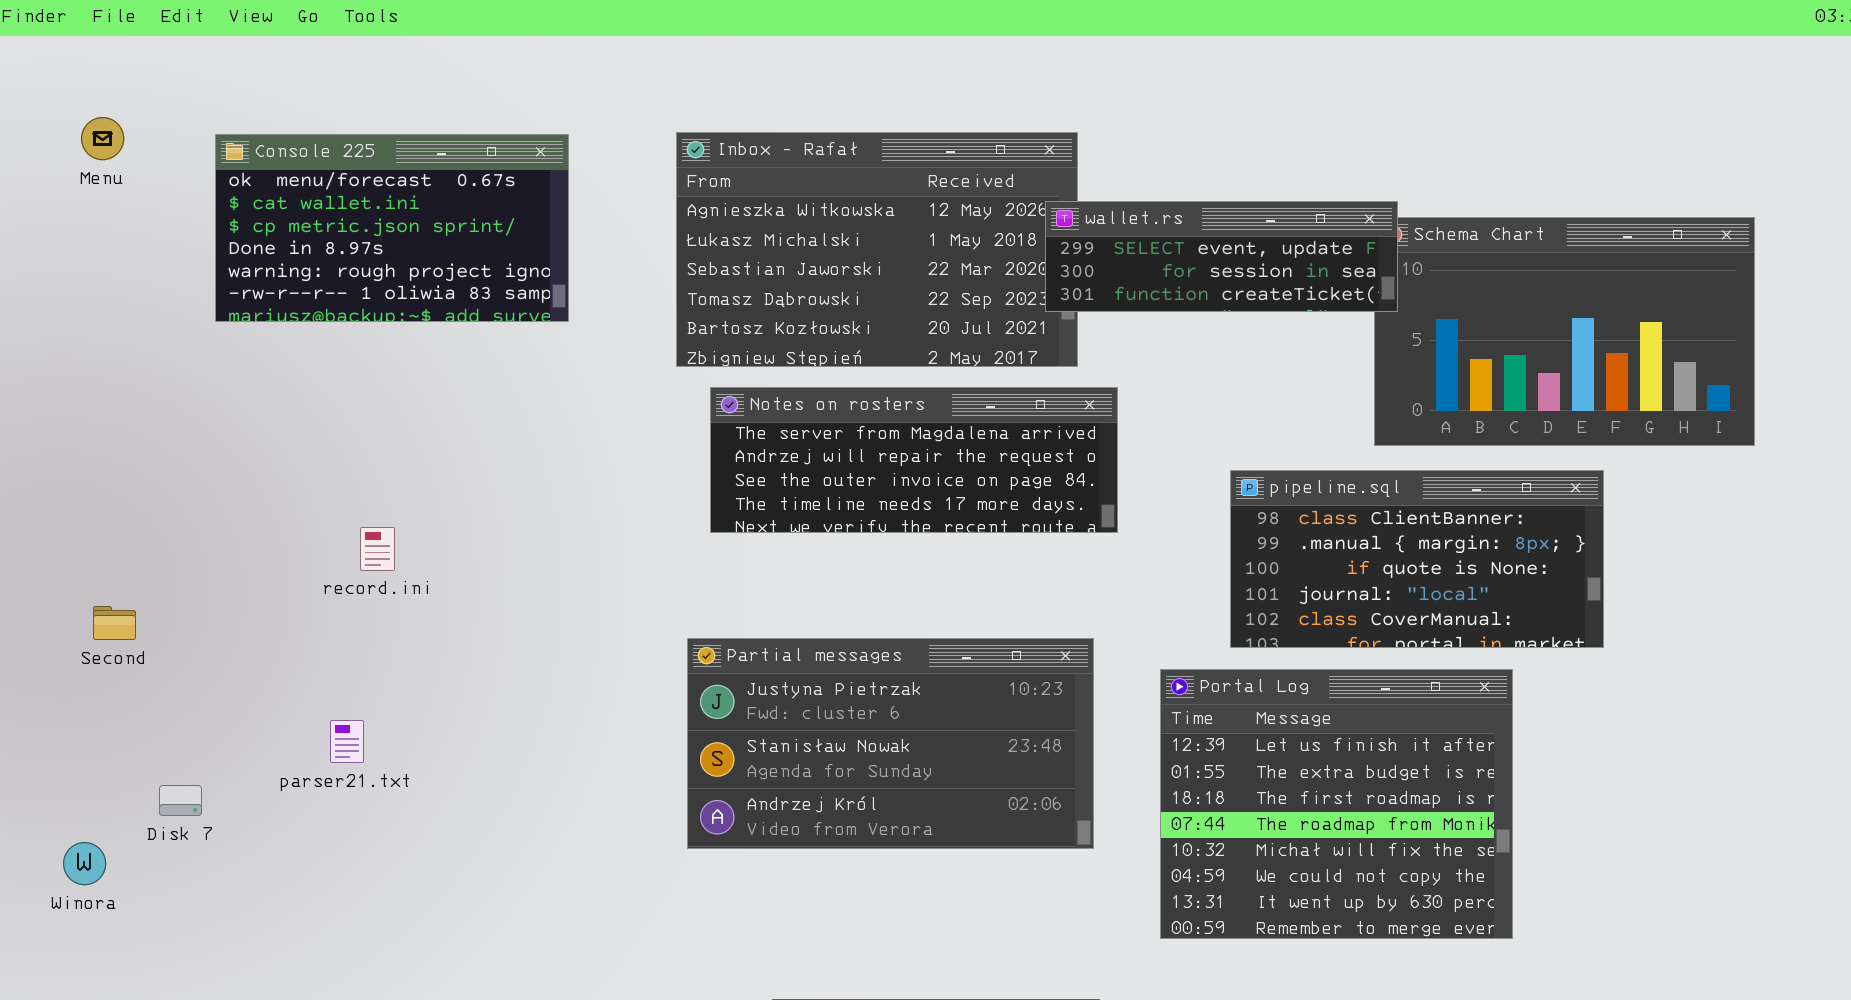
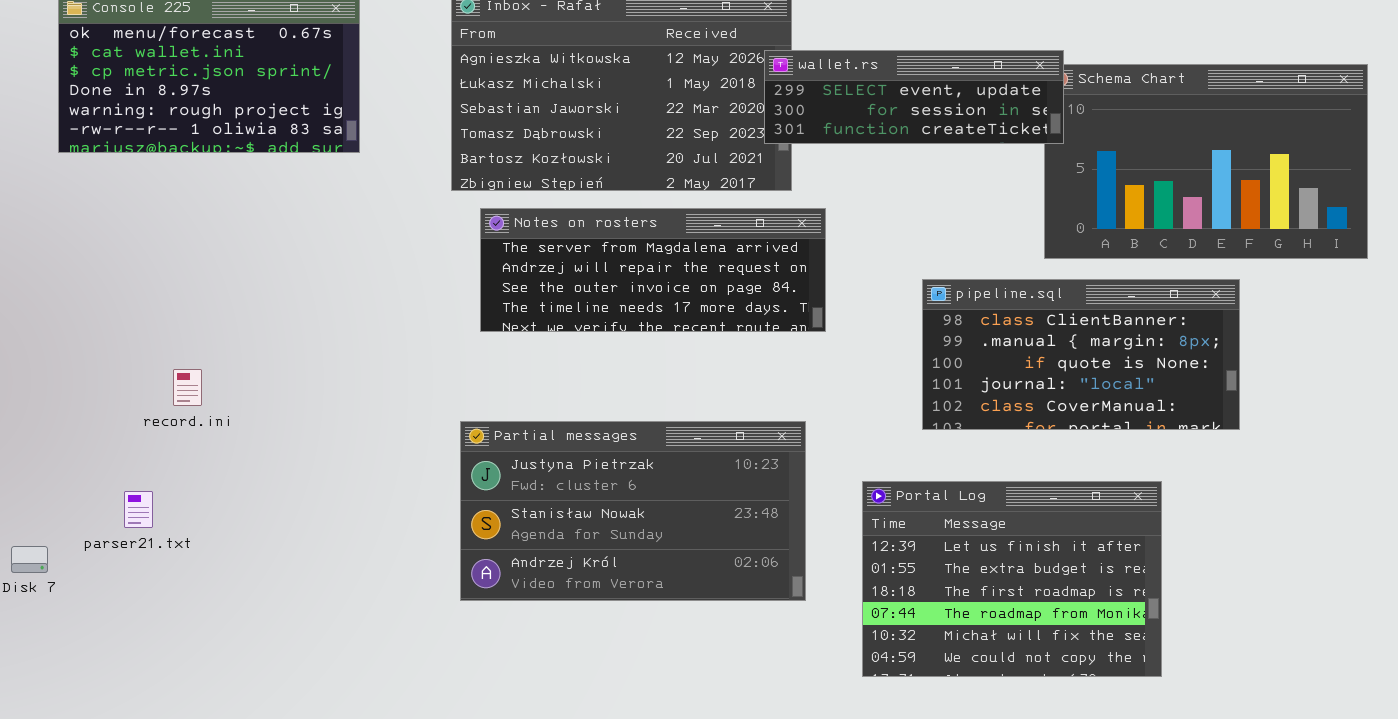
record.ini: [360,527,395,571] -> [173,369,202,406], moved
Portal Log: [1160,669,1513,939] -> [862,481,1162,677], resized
parser21.txt: [330,720,364,763] -> [124,491,153,528], moved

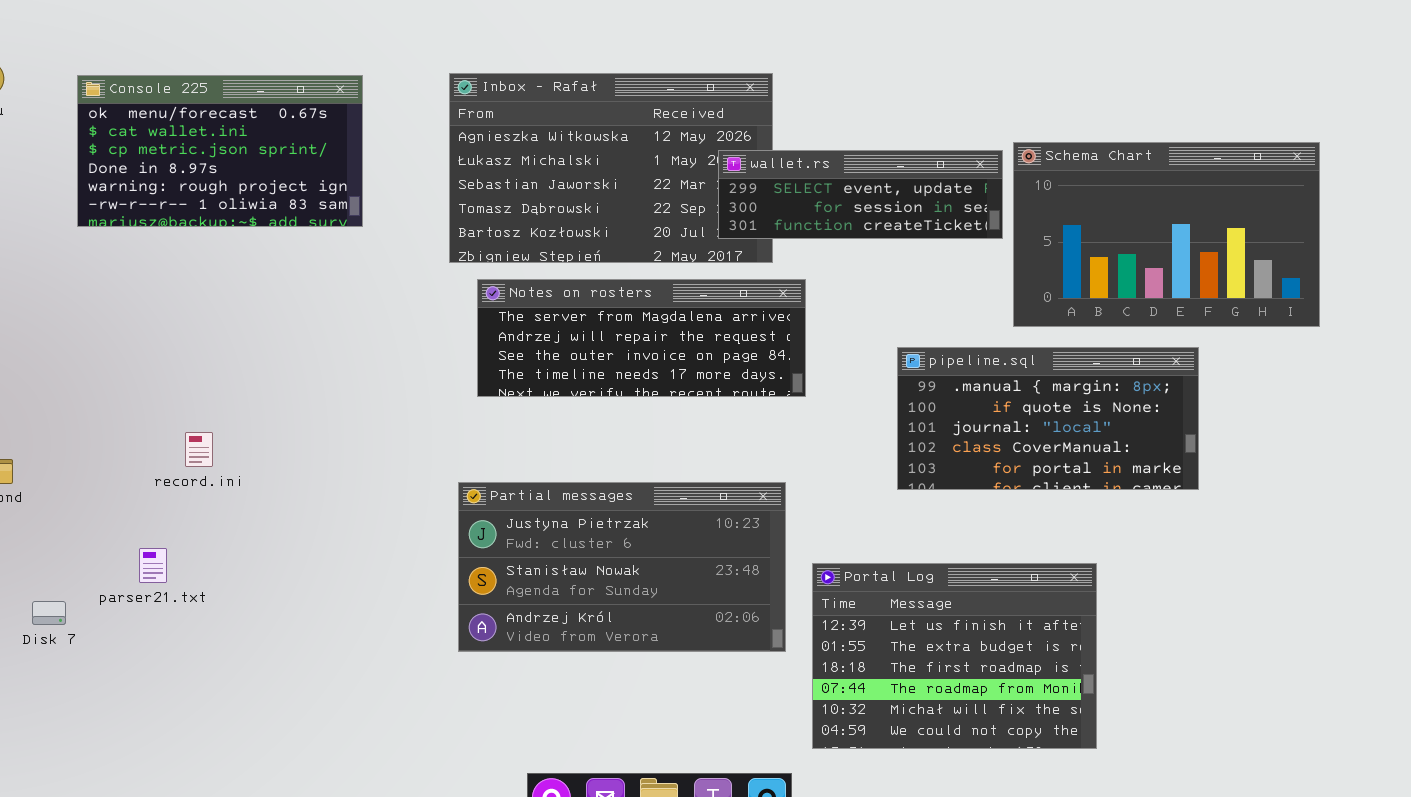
wallet.rs: [764,50,1064,144] -> [718,150,1003,239], moved
pipeline.sql: [922,279,1240,430] -> [897,347,1199,490], scrolled down 1 row
Portal Log: [862,481,1162,677] -> [812,563,1097,749], moved

